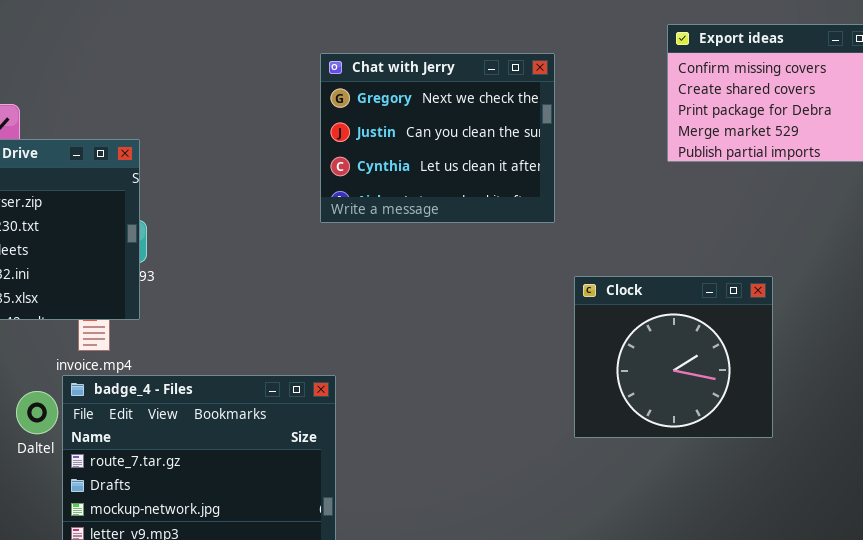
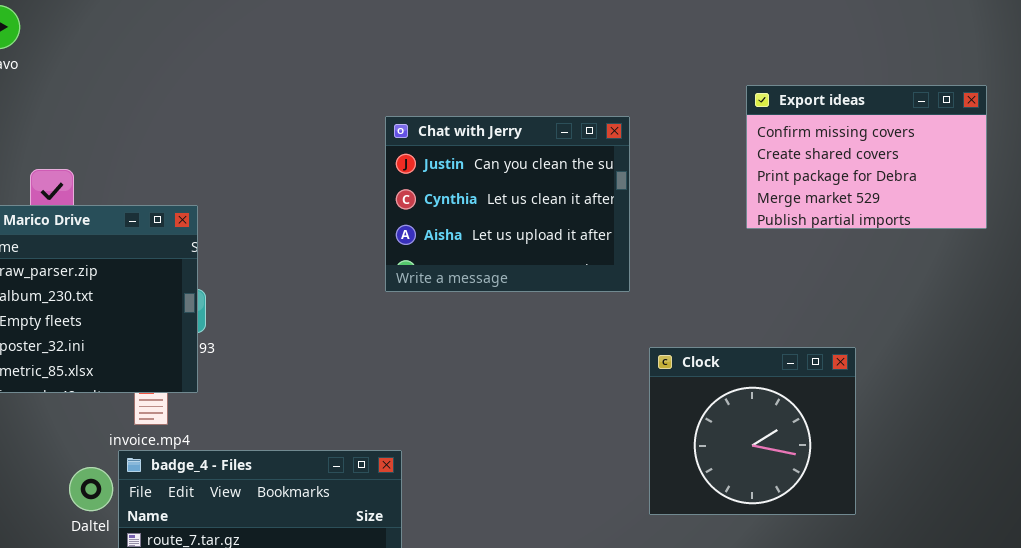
Chat with Jerry: [320,53,555,223] -> [385,116,630,292], scrolled down 1 row

